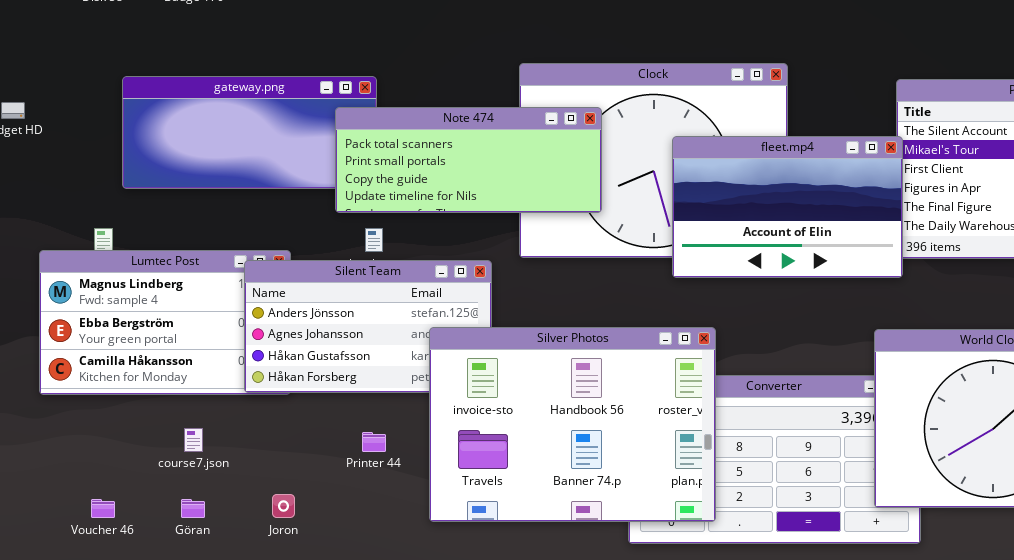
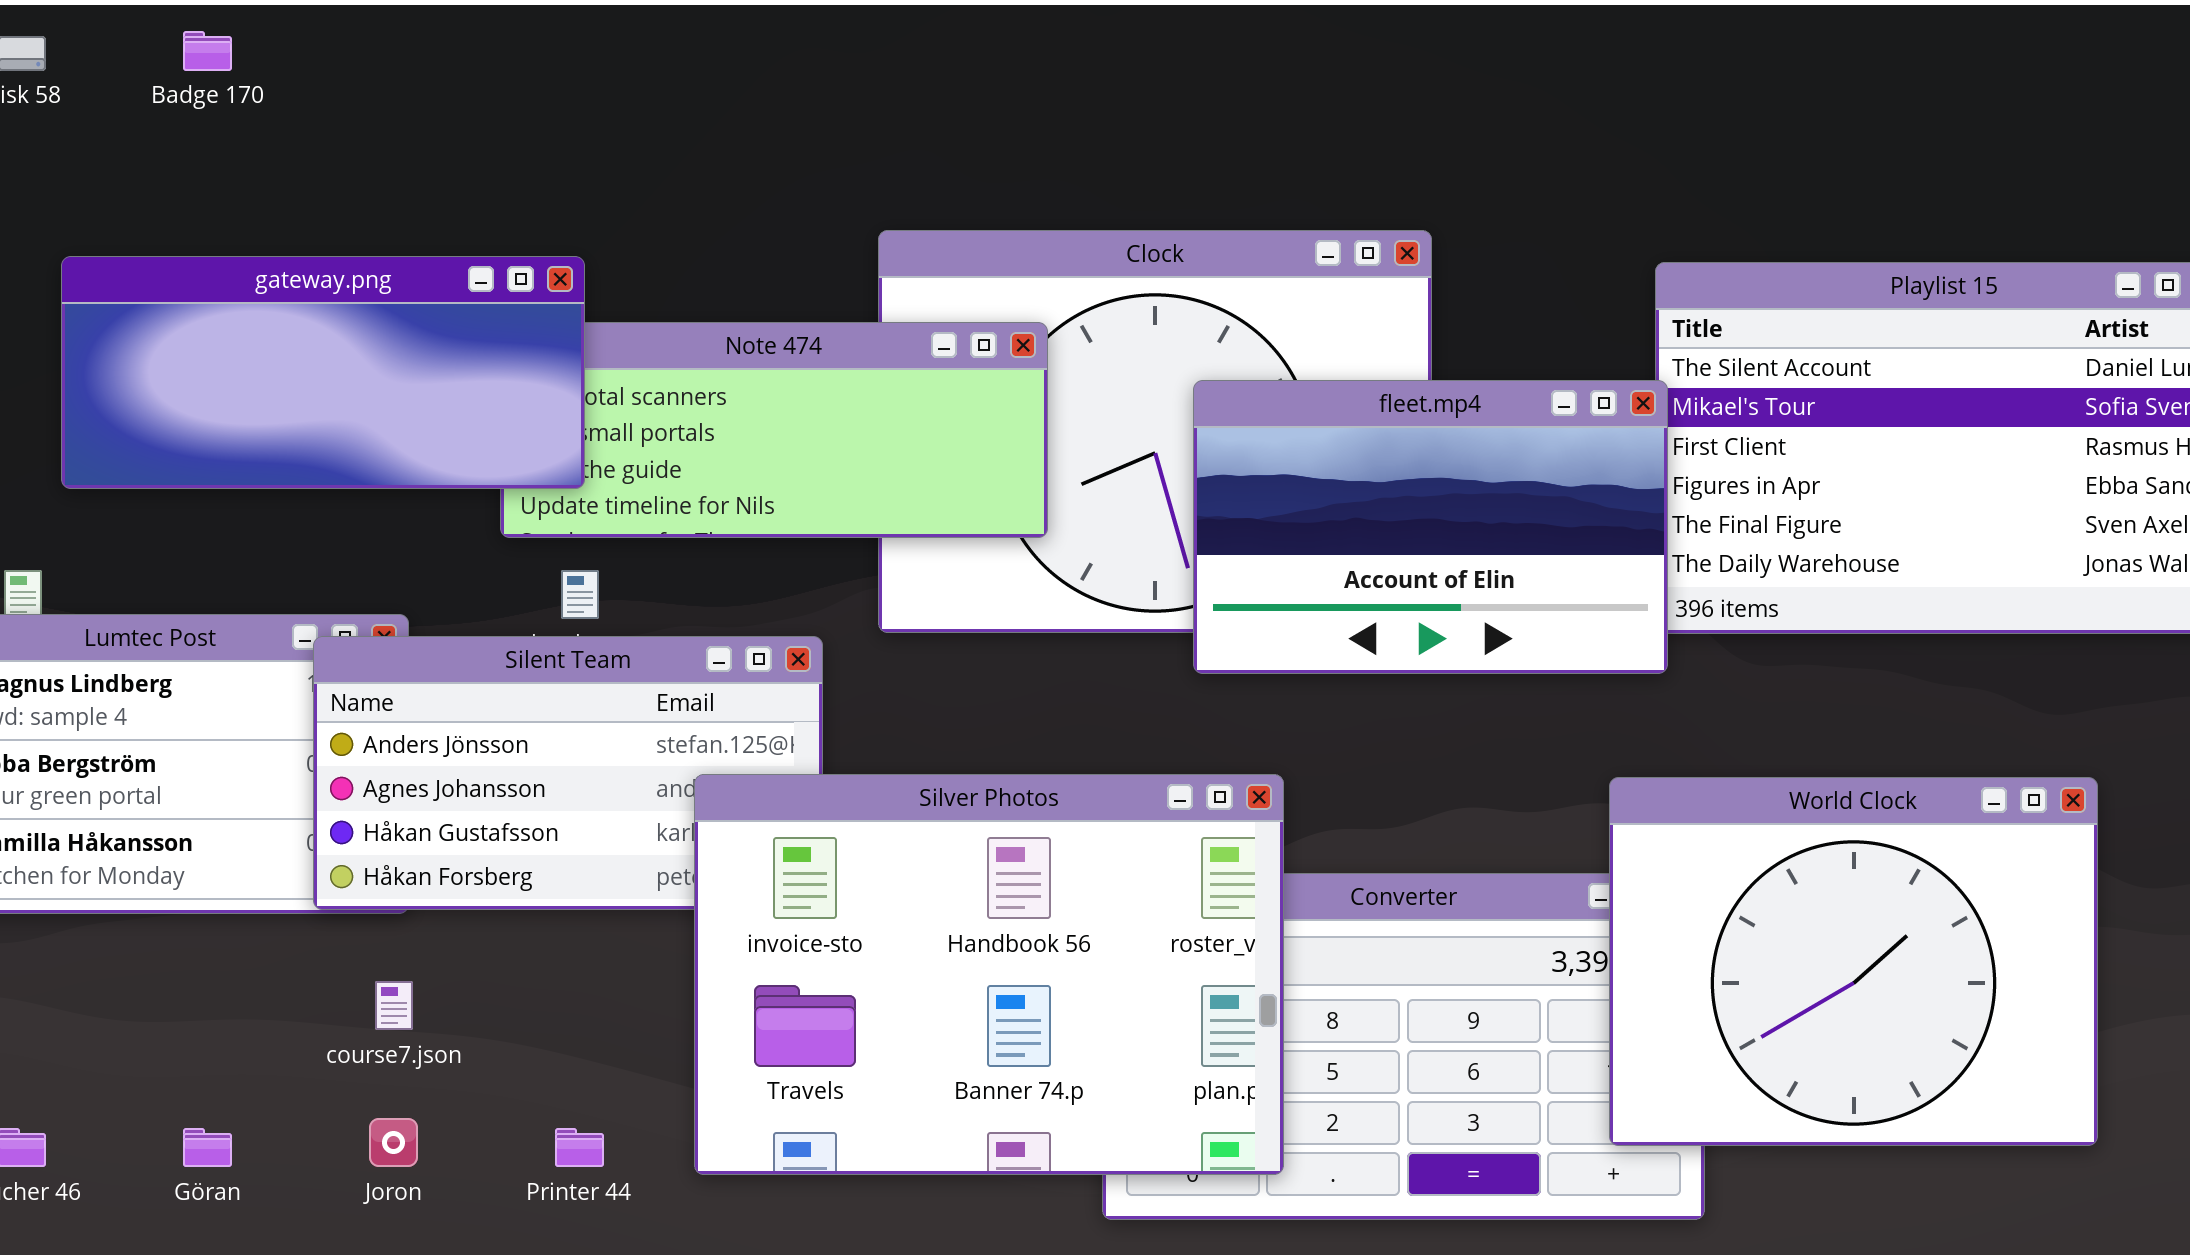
gateway.png: [122,76,377,189] -> [61,256,585,489], raised
course7.json: [184,428,203,452] -> [375,981,413,1030], moved
Printer 44: [362,432,386,452] -> [555,1128,604,1167], moved

